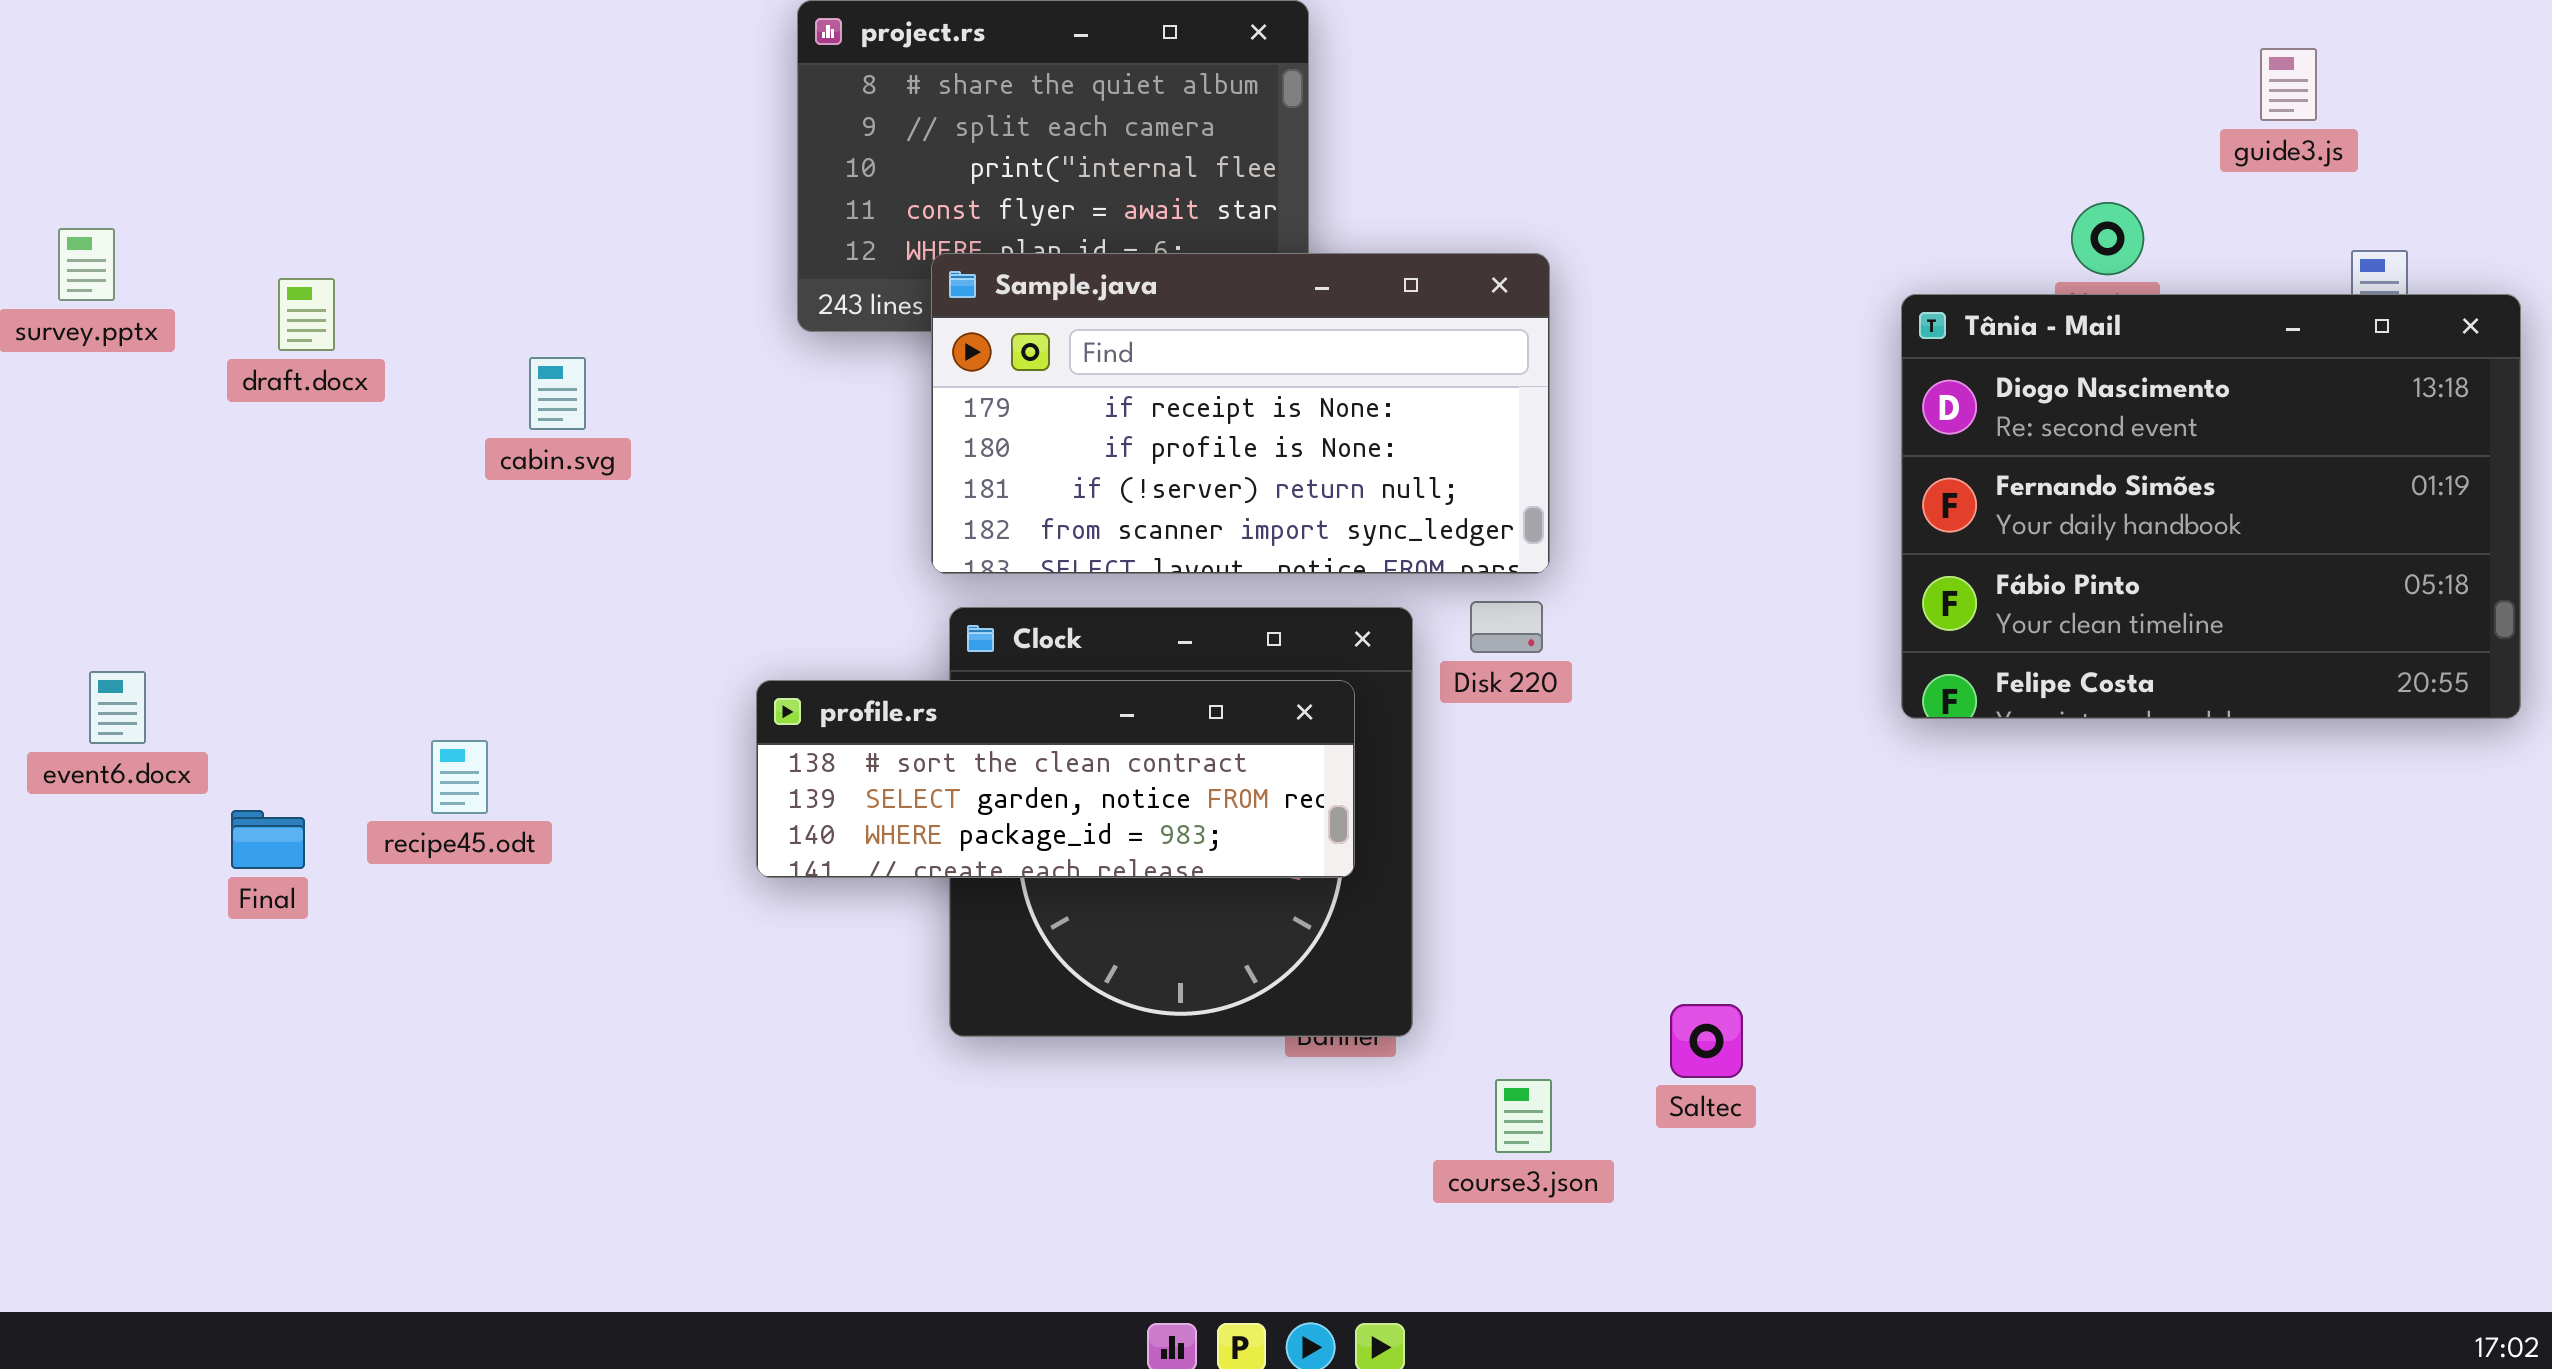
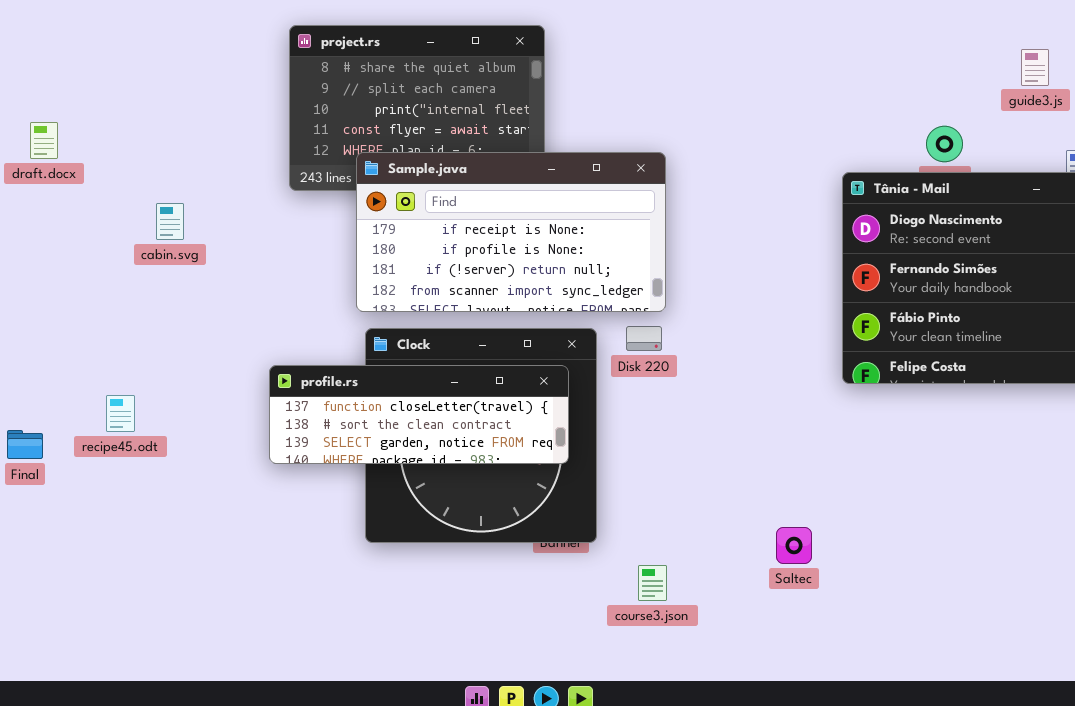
draft.docx: [278,278,335,351] -> [30,122,58,159], moved
profile.rs: [756,680,1355,878] -> [269,365,569,464], scrolled up 1 row
Saltec: [1670,1004,1743,1078] -> [776,527,812,564], moved

